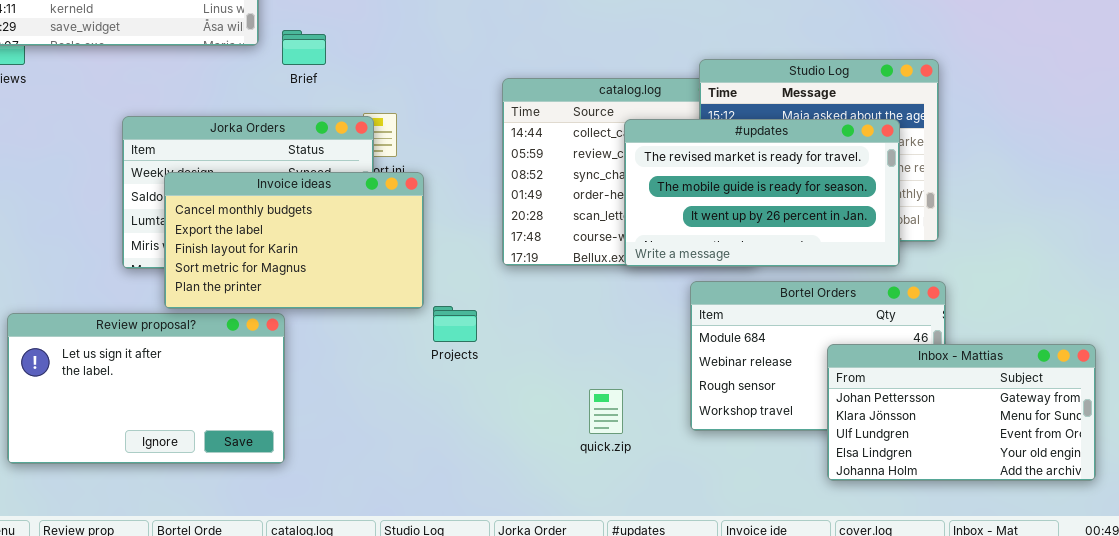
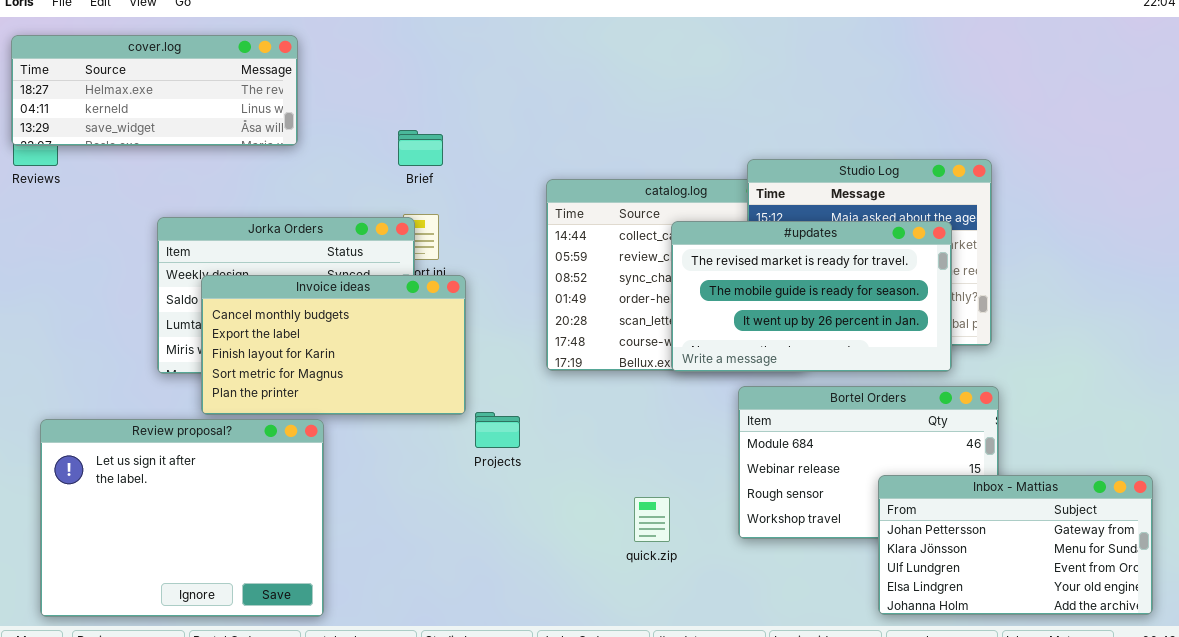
Brief: [282,30,326,65] -> [398,130,443,166], moved
Review proposal?: [7,313,285,464] -> [40,419,324,617], resized
Inbox - Mattias: [827,344,1096,481] -> [878,475,1153,615], moved

